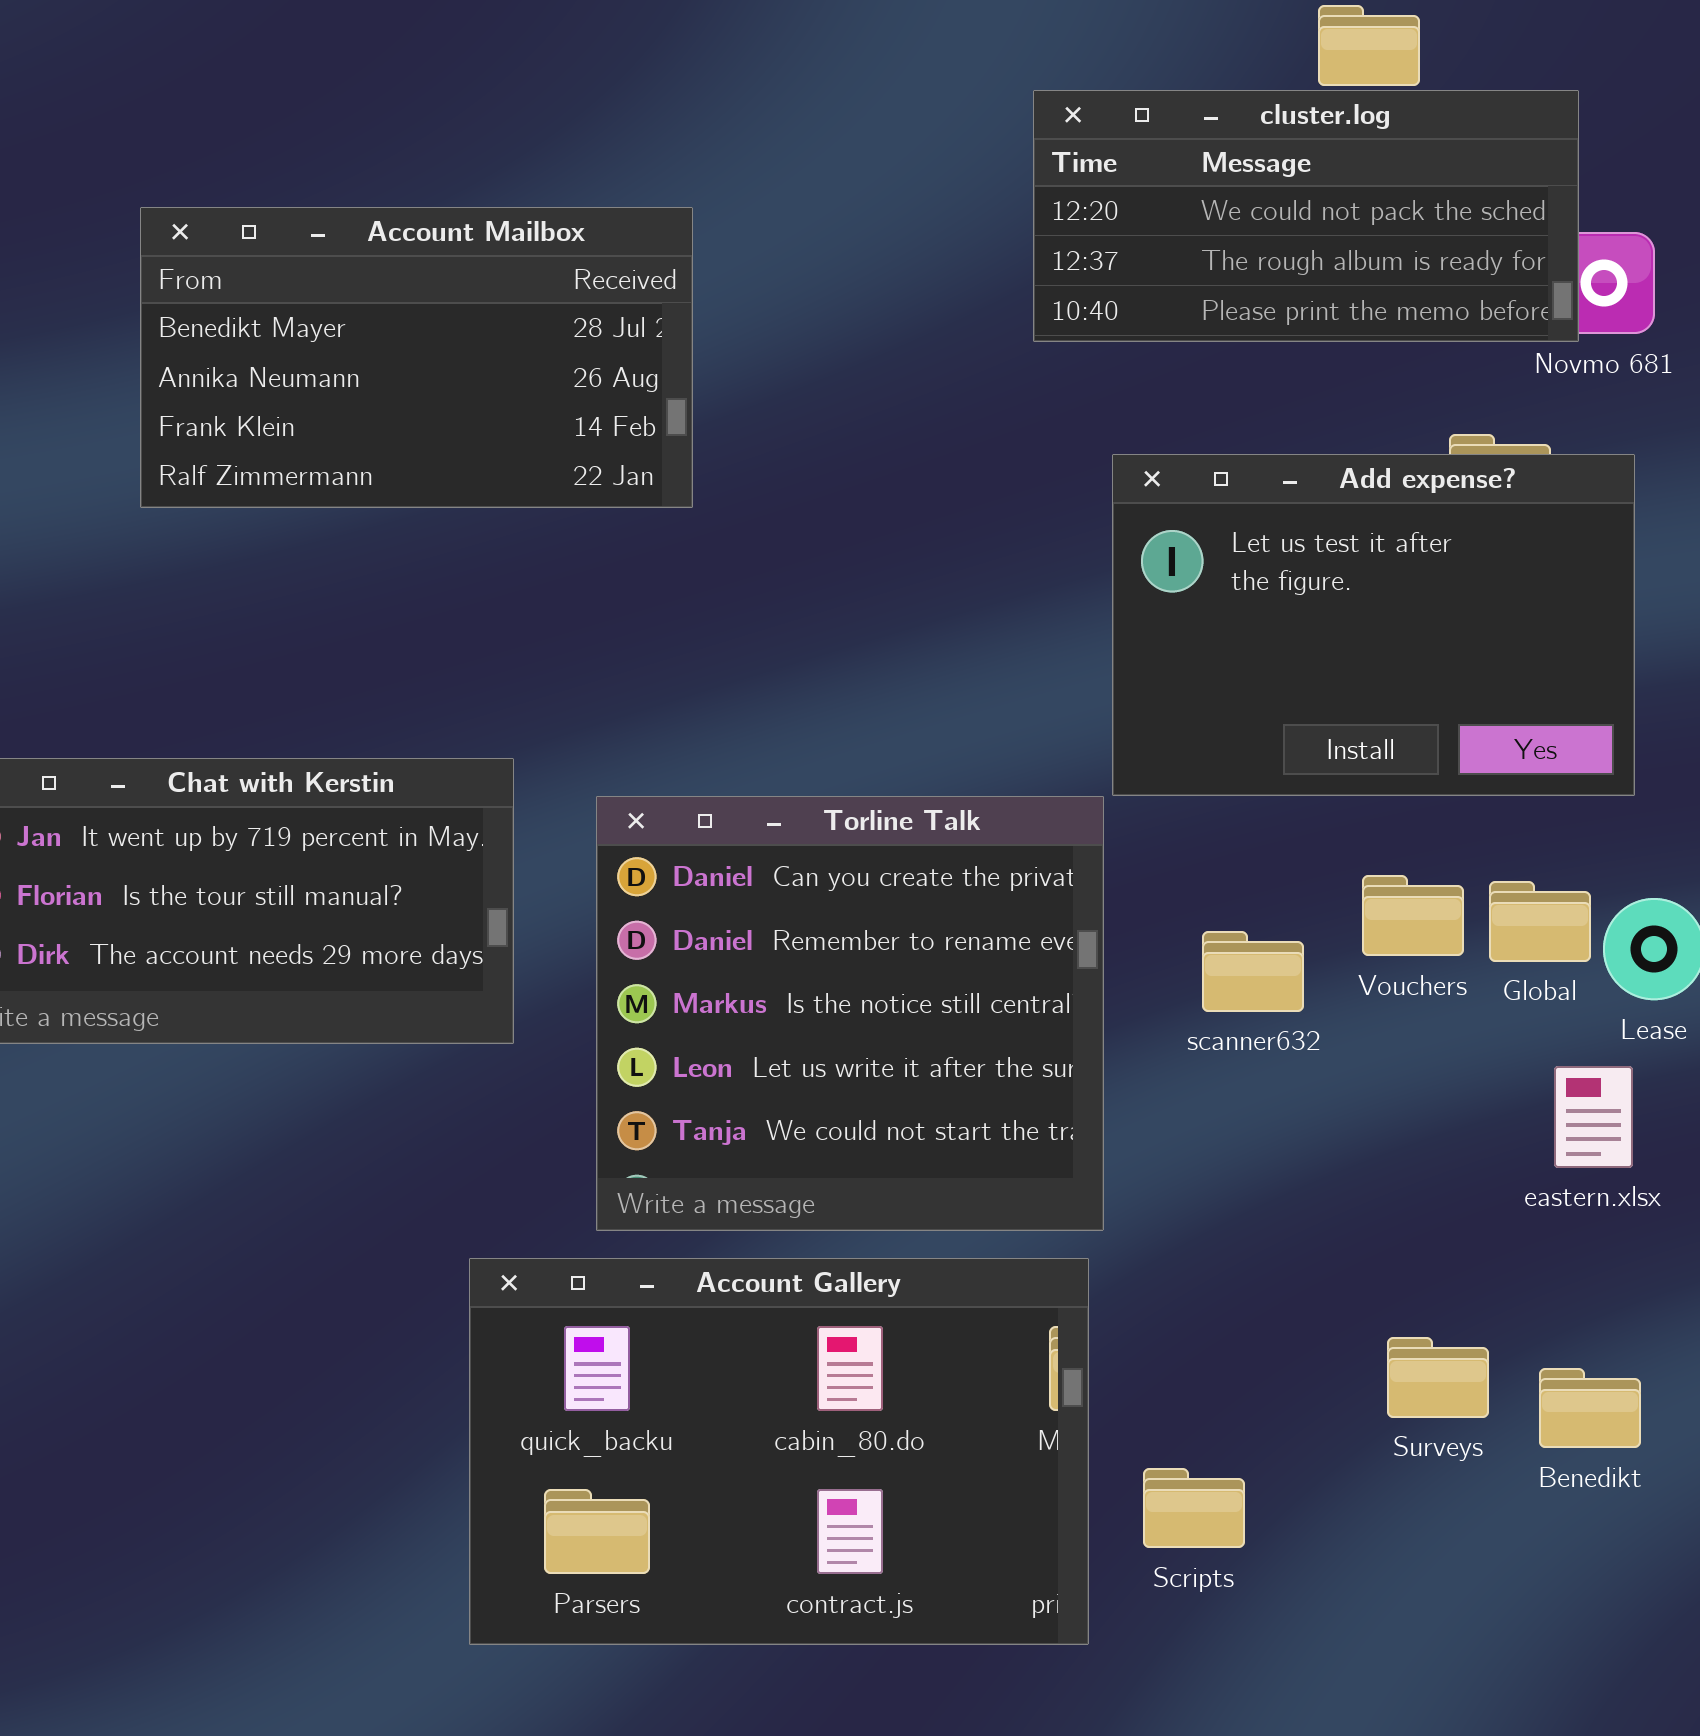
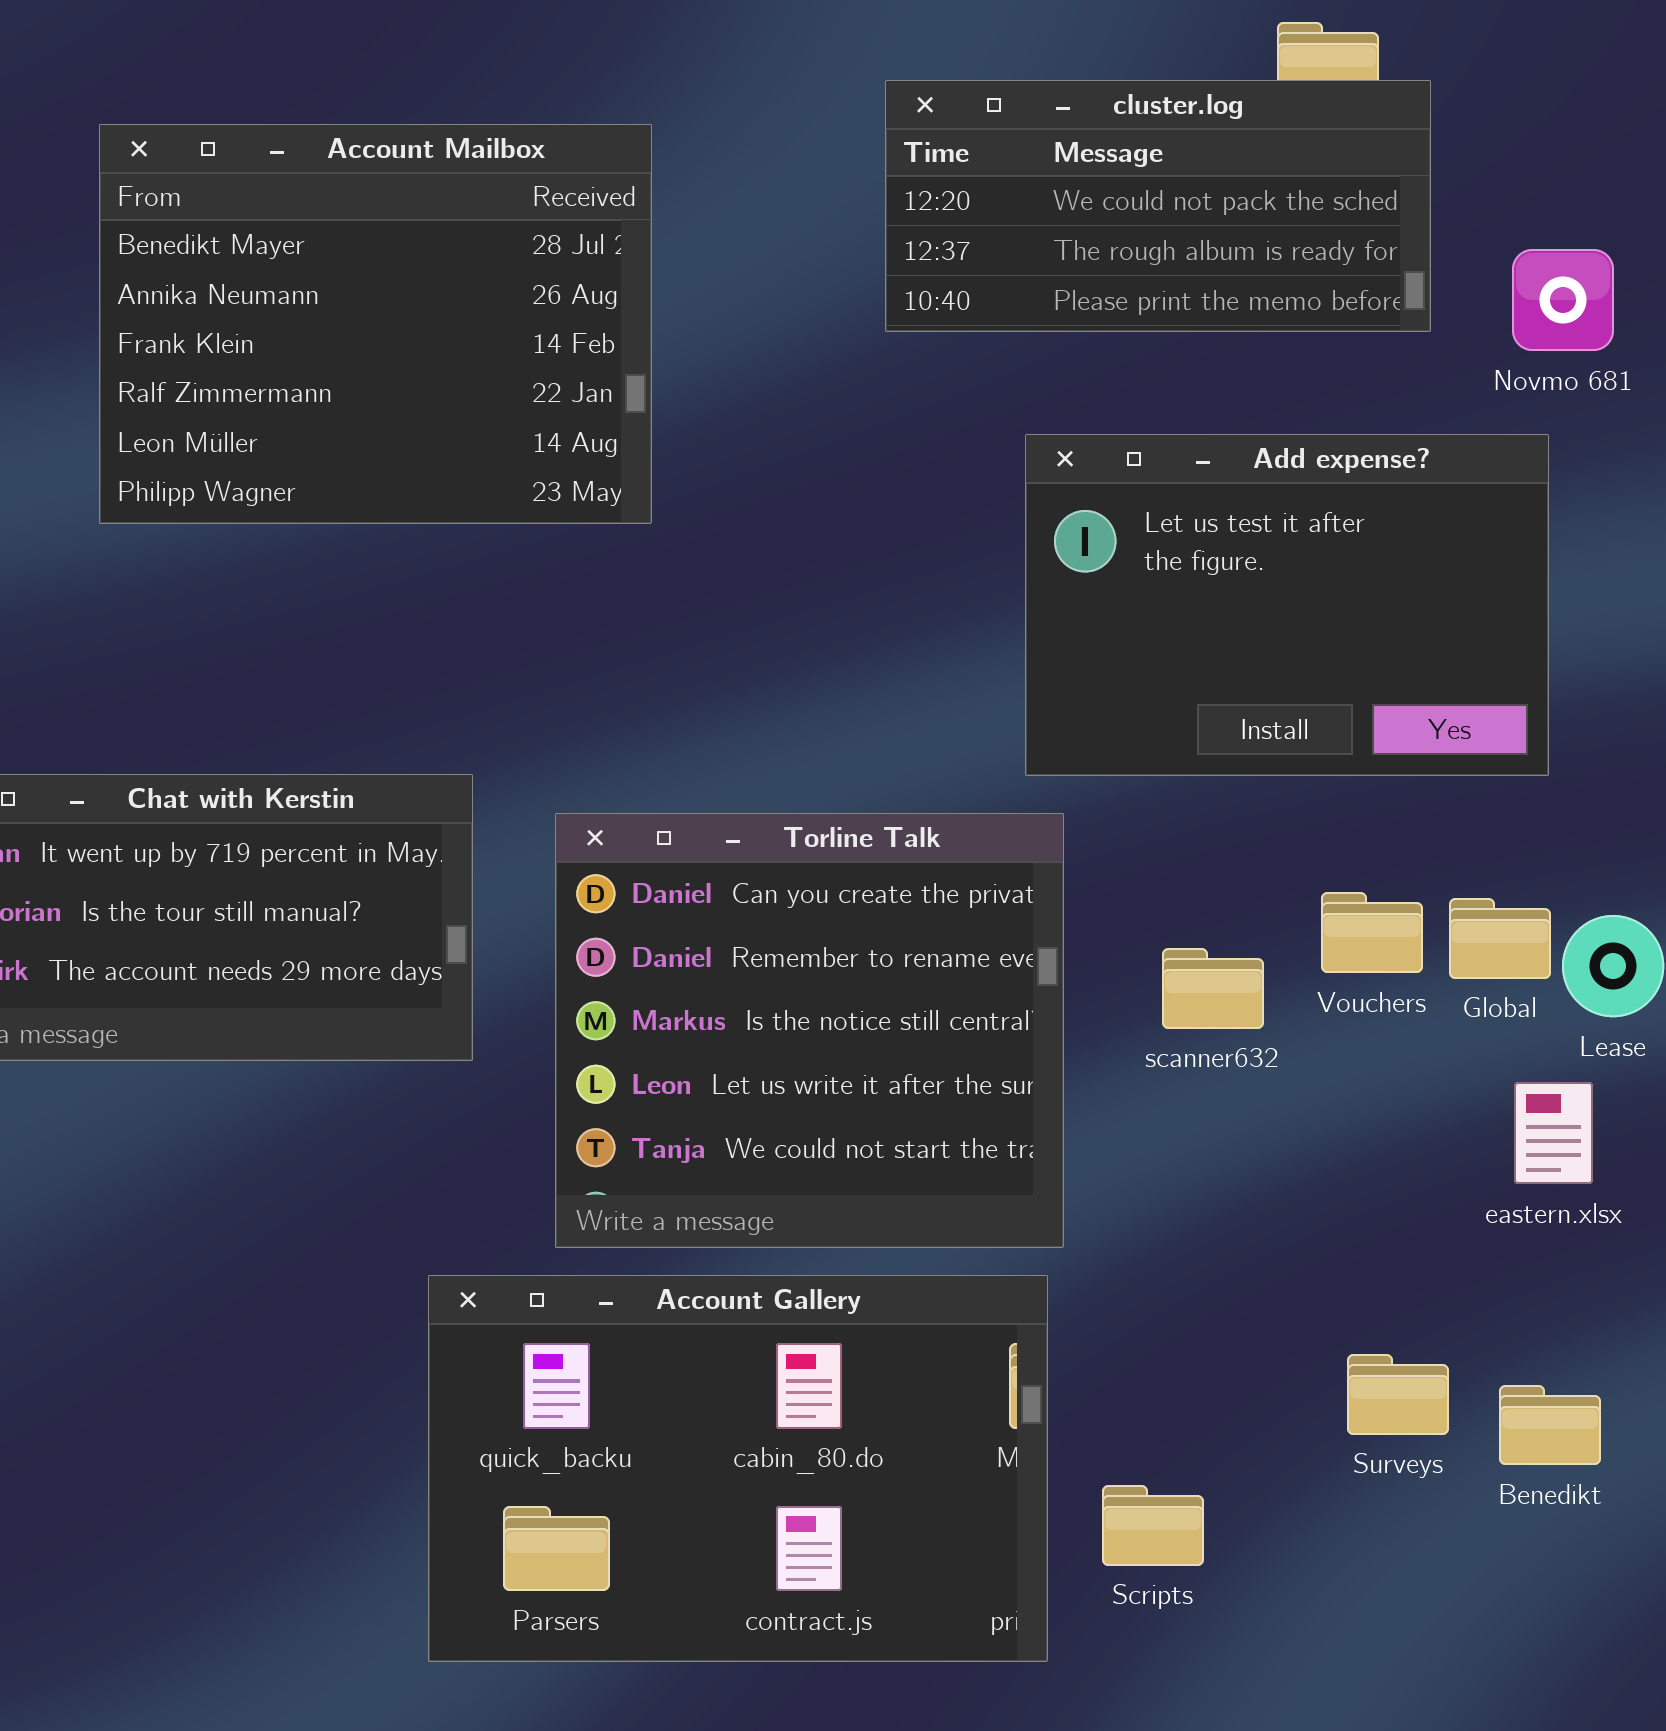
cluster.log: [1033,90,1579,342] -> [885,80,1431,332], moved
Account Mailbox: [140,207,693,508] -> [99,124,652,524], resized
Add expense?: [1112,454,1635,796] -> [1025,434,1549,776], moved

